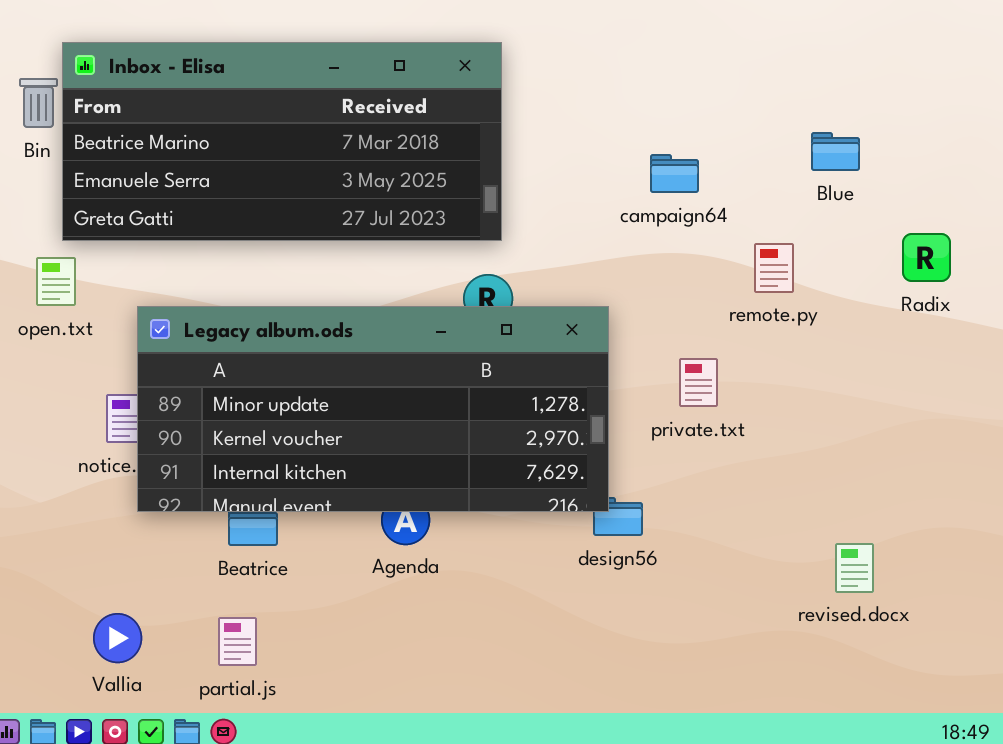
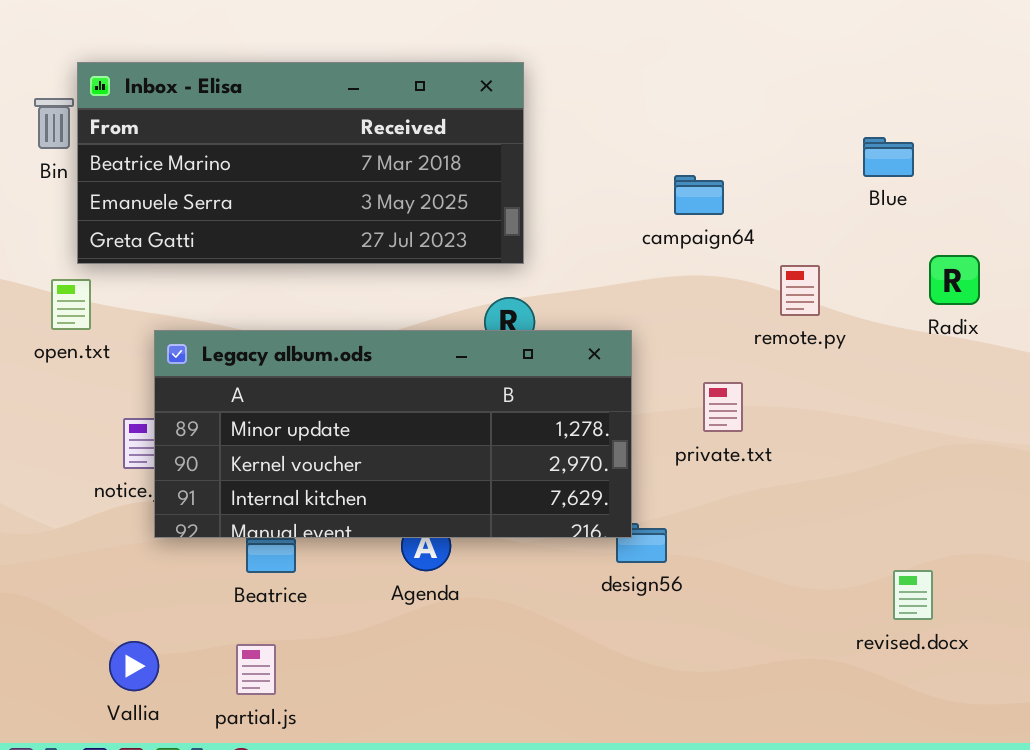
Blue: [811,132,860,171] -> [863,137,914,177], moved
revised.docx: [835,543,874,593] -> [893,570,933,620], moved

